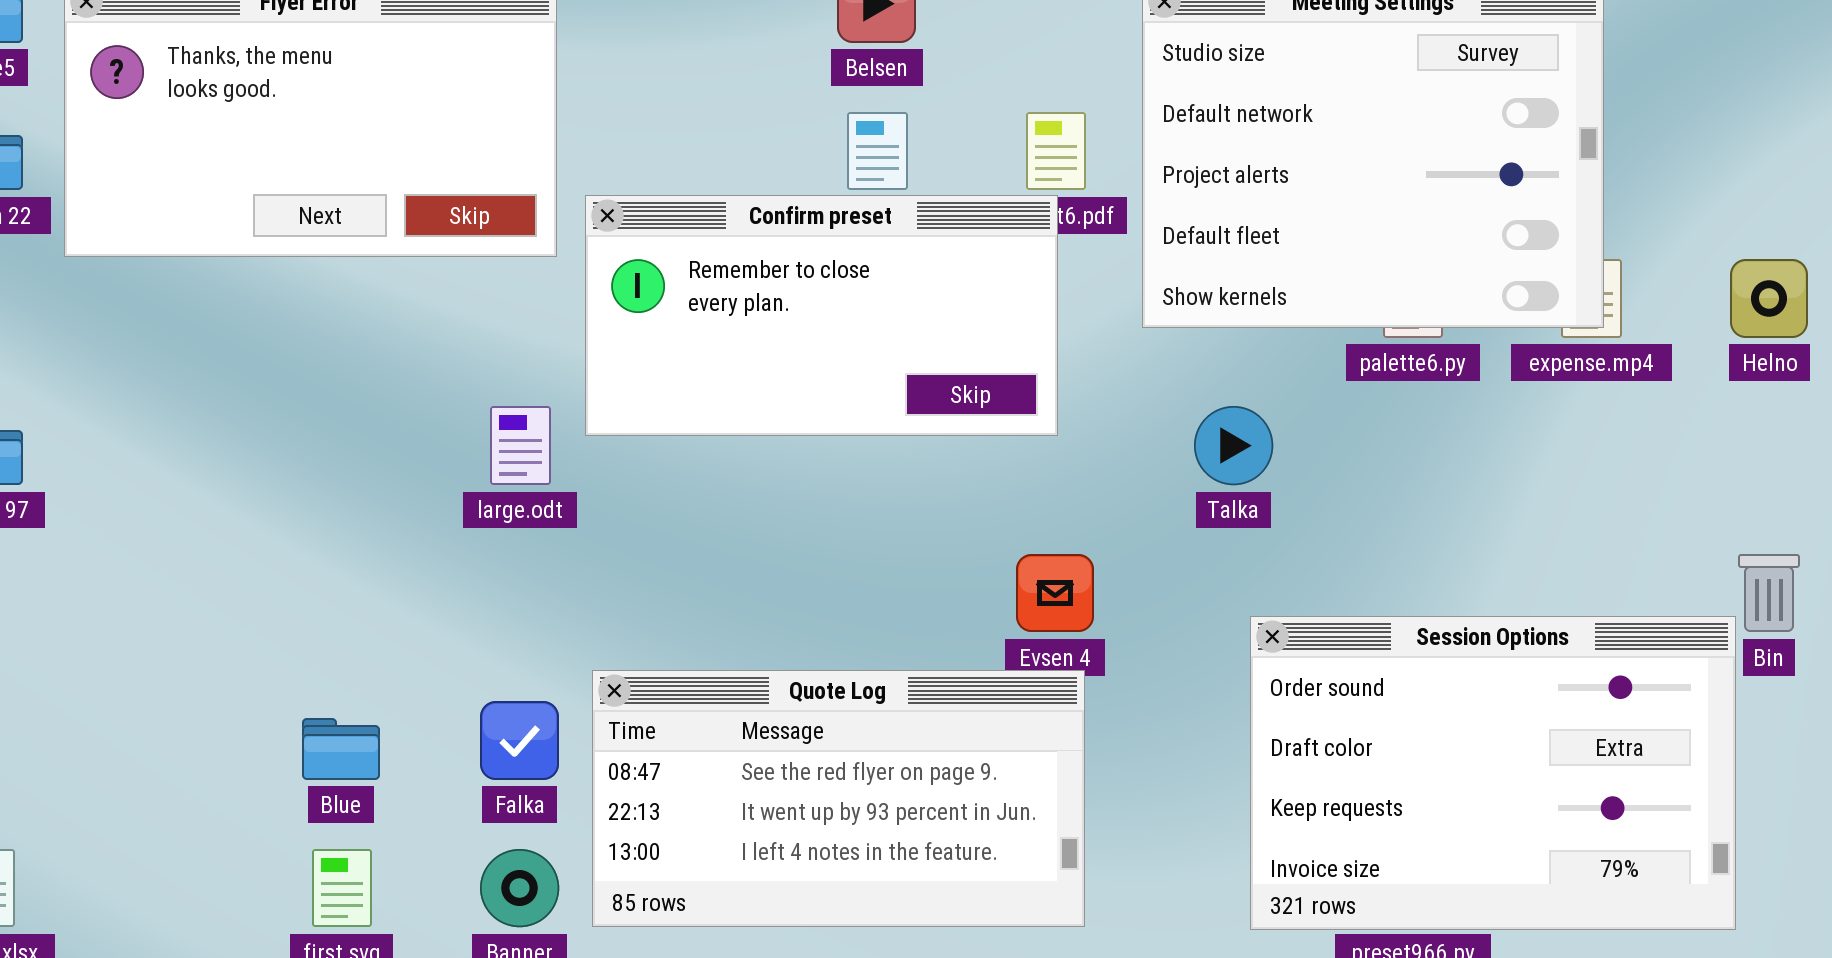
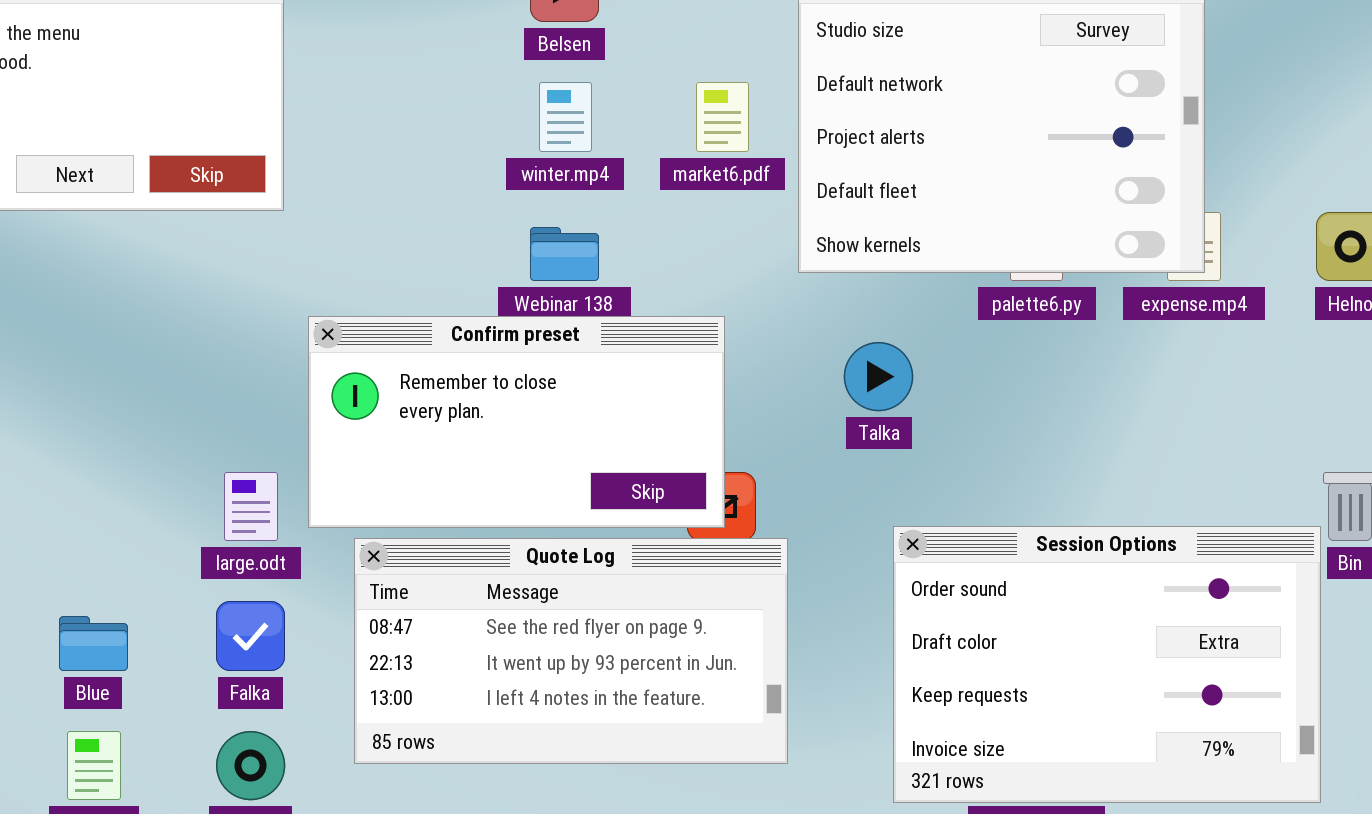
Confirm preset: [585,195,1058,436] -> [308,316,725,528], moved
large.odt: [490,406,551,485] -> [224,472,278,541], moved
Quote Log: [592,670,1085,927] -> [354,538,788,764], moved

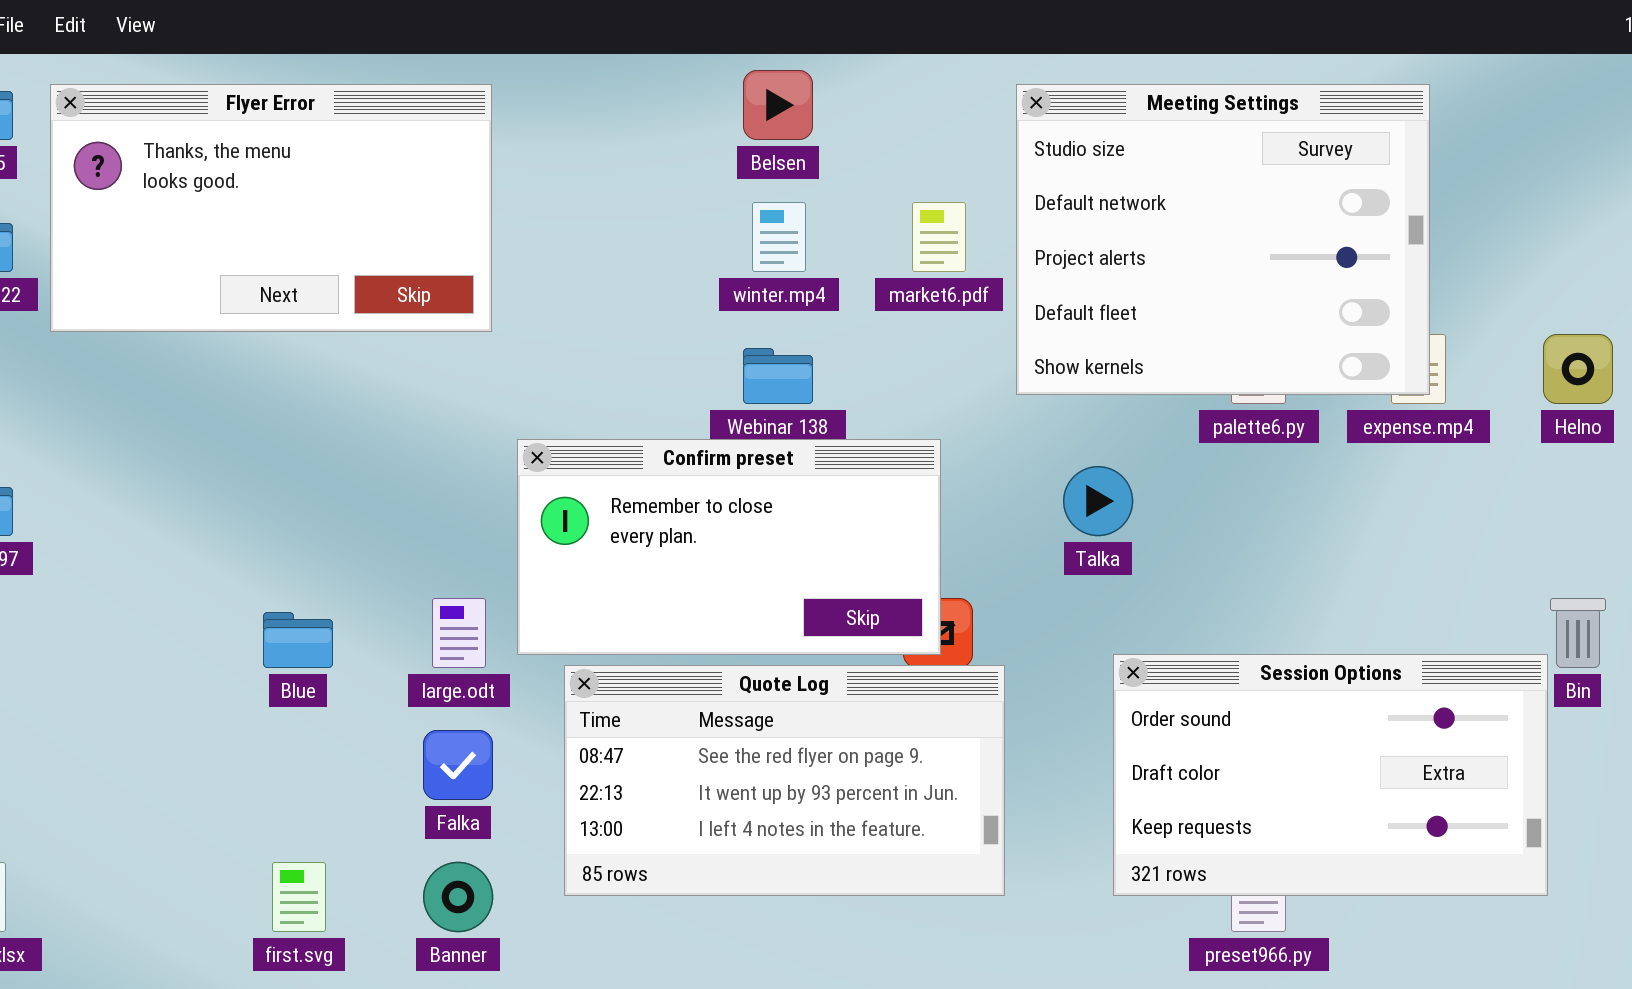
Session Options: [893,526,1321,803] -> [1113,654,1548,896], resized
Blue: [59,616,128,671] -> [263,612,333,668], moved

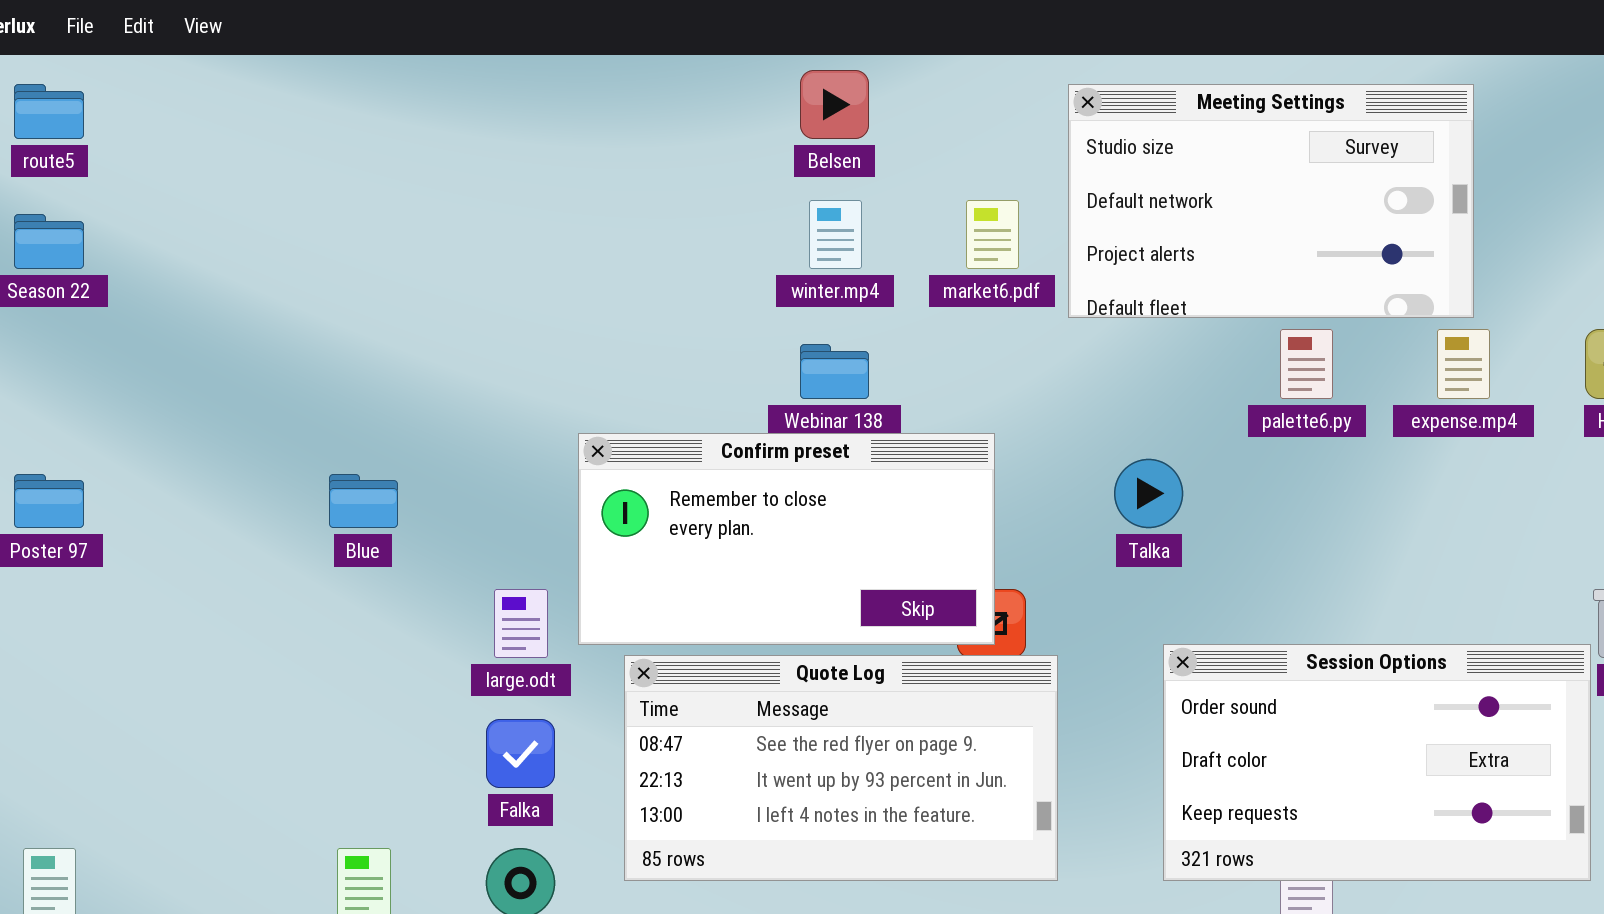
Flyer Error: [50,84,492,332] -> none, closed
Meeting Settings: [1016,84,1430,395] -> [1068,84,1474,318], resized
Blue: [263,612,333,668] -> [329,474,398,528], moved

